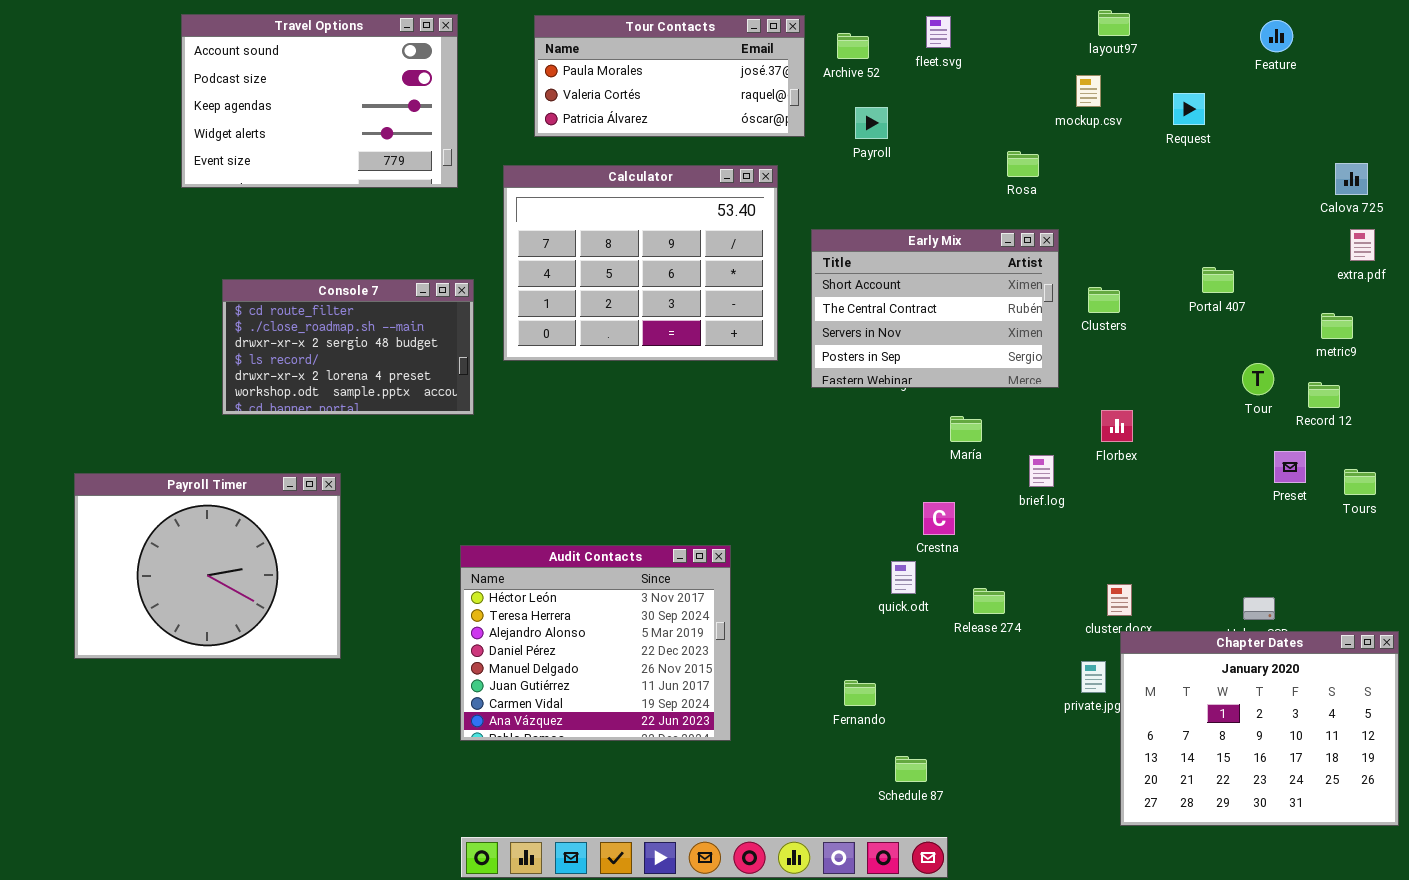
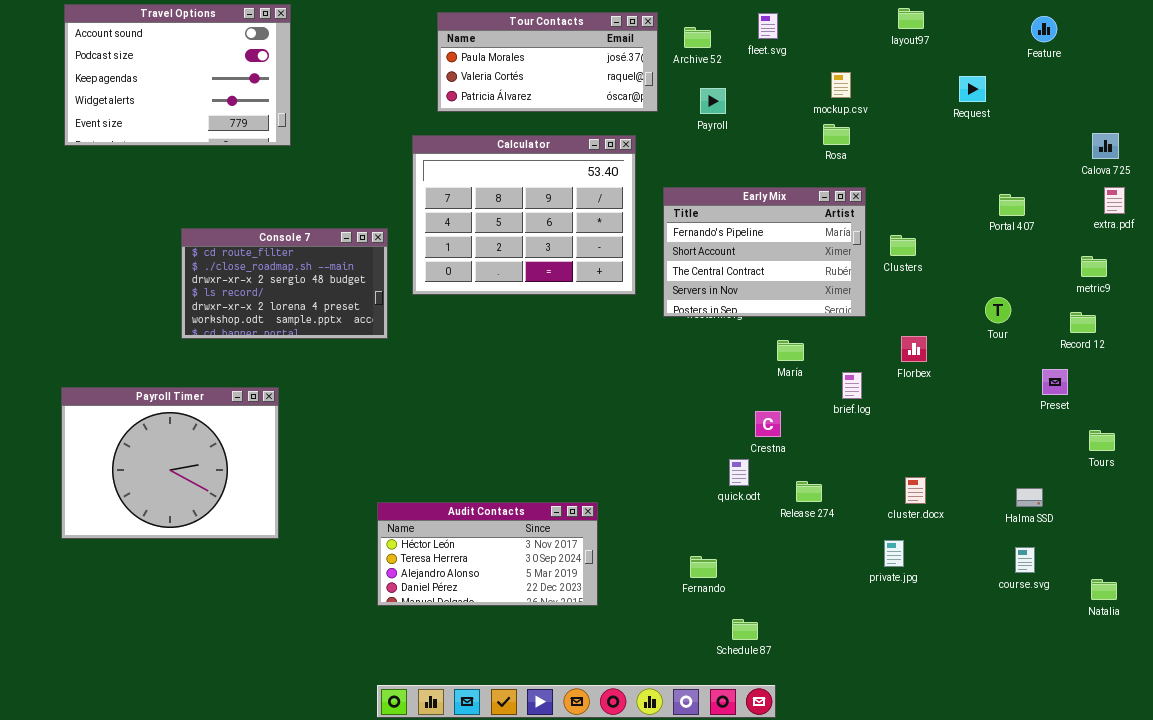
Travel Options: [181,14,458,188] -> [64,4,291,146], moved
mockup.csv: [1076,75,1101,107] -> [831,72,851,98], moved
Early Mix: [811,229,1059,388] -> [663,187,866,317], scrolled up 1 row
Portal 407: [1202,267,1234,293] -> [999,194,1025,216], moved
Tour: [1242,363,1274,395] -> [985,297,1011,323], moved
Tours: [1344,469,1376,495] -> [1089,430,1115,451], moved
Audit Contacts: [460,545,731,741] -> [377,502,598,606], resized
Chapter Dates: [1120,631,1399,826] -> none, closed

